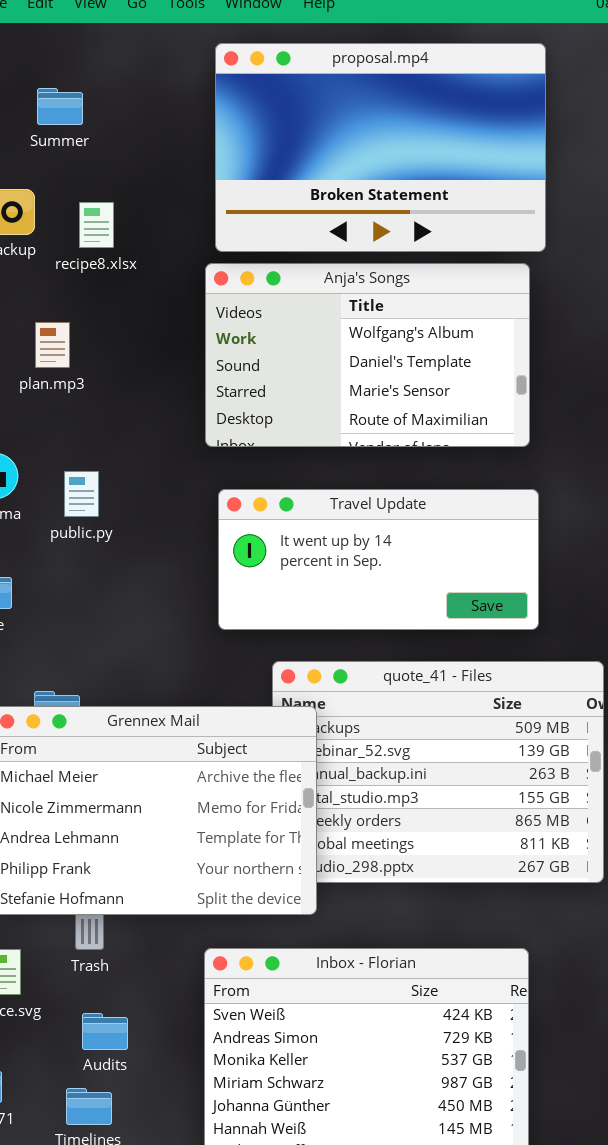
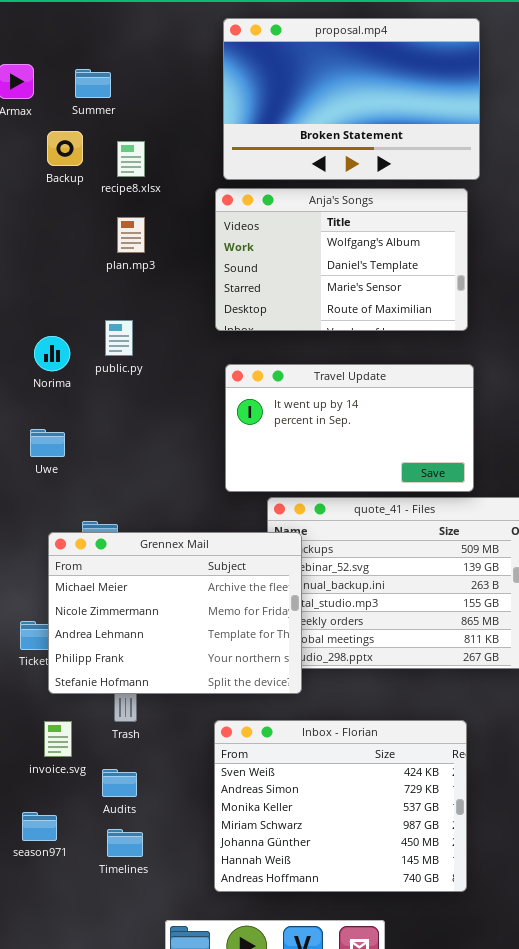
Summer: [37,88,83,125] -> [75,69,111,98], moved
plan.mp3: [35,322,70,368] -> [117,217,145,253], moved
public.py: [64,471,99,517] -> [105,320,133,356], moved
Travel Update: [218,489,539,630] -> [225,364,474,492], resized
Audits: [82,1013,128,1050] -> [102,769,137,797], moved

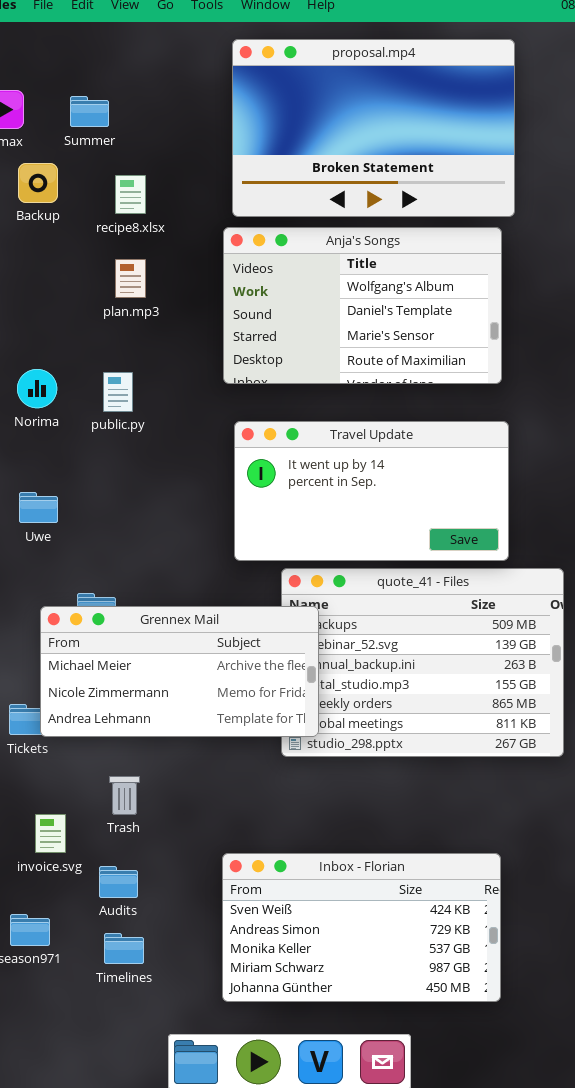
Backup: [47,131,83,166] -> [18,163,58,203], moved
Norima: [34,336,70,371] -> [17,369,57,408], moved
Grennex Mail: [48,532,302,694] -> [40,606,319,737], resized
Inbox - Florian: [214,720,467,892] -> [222,853,501,1002], resized

